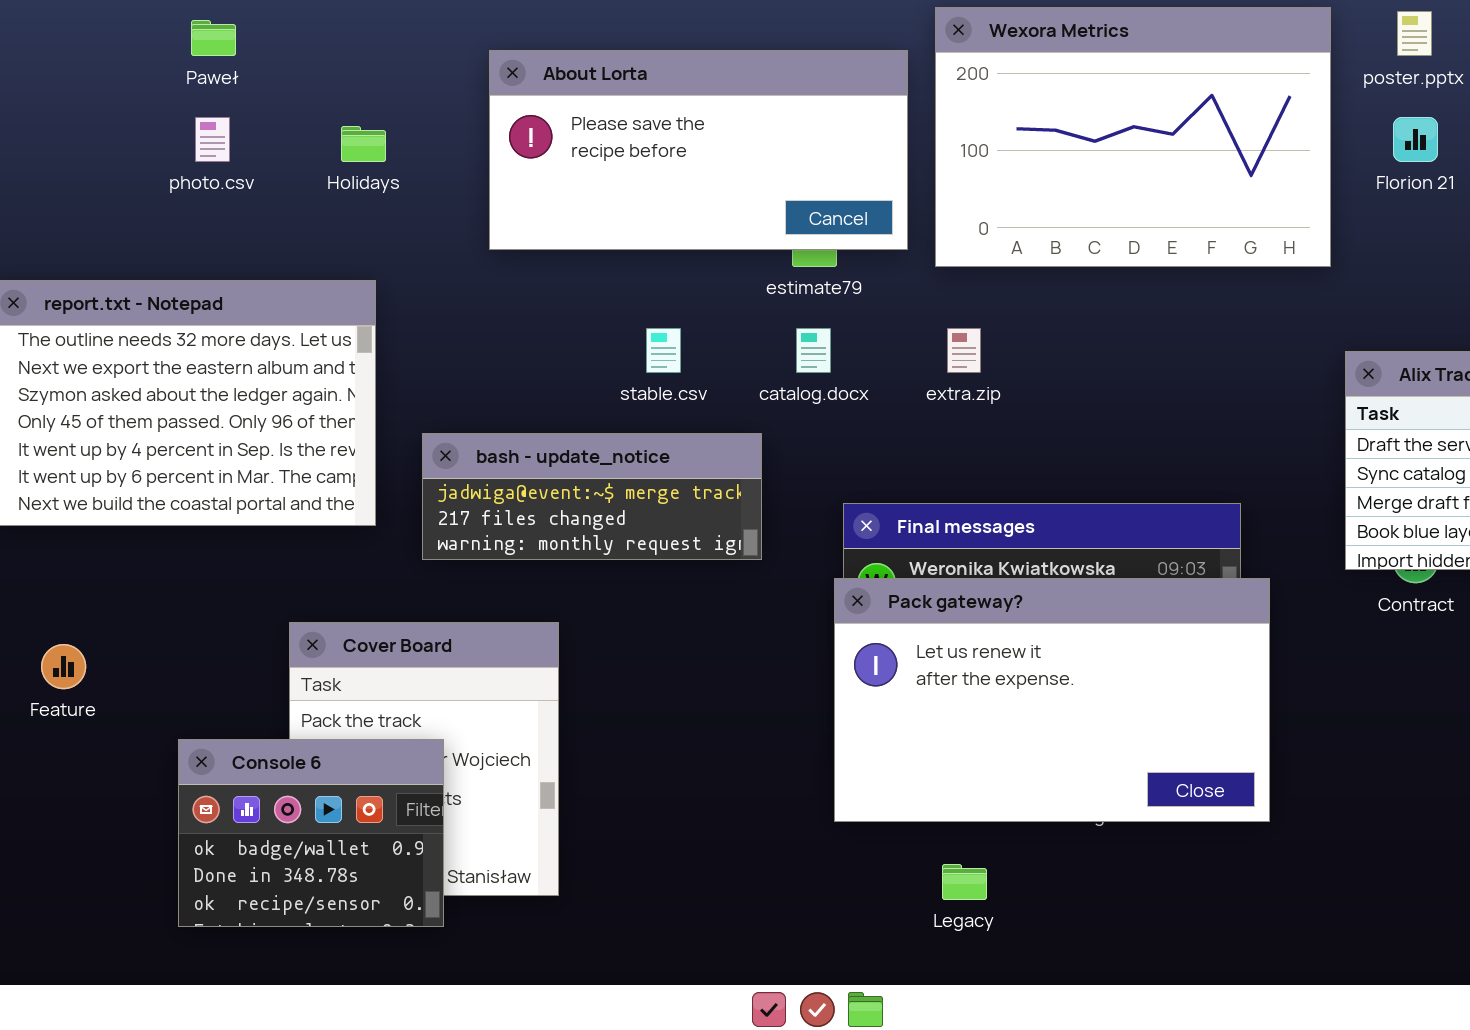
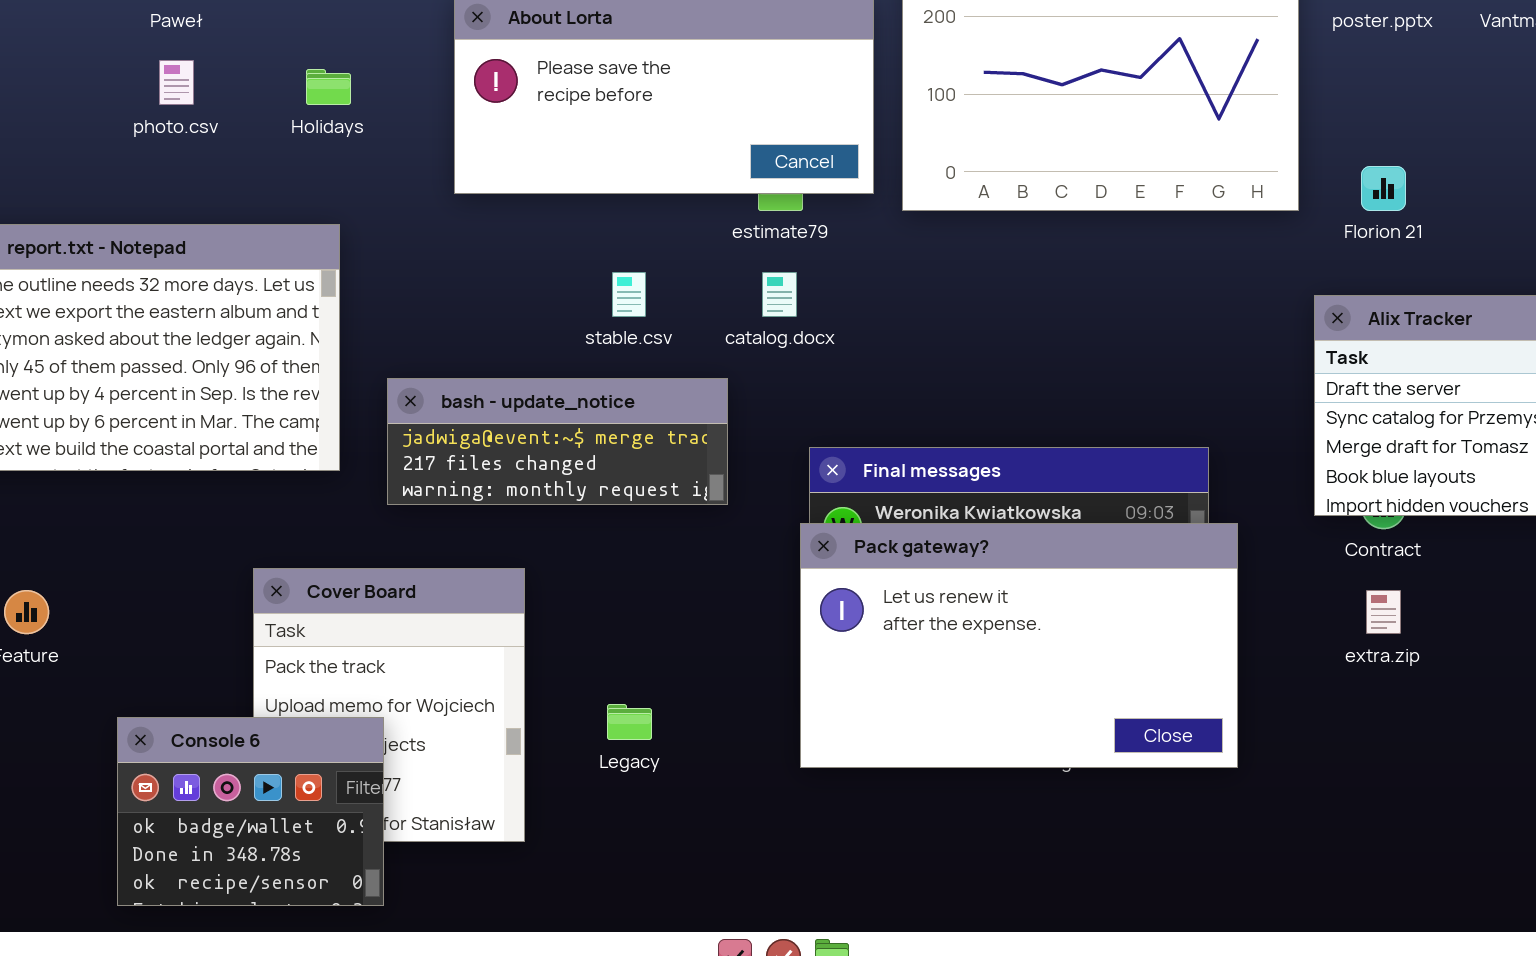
Florion 21: [1393,117,1438,162] -> [1361,166,1406,211], moved
extra.zip: [947,328,981,373] -> [1366,590,1401,634], moved
Console 6: [178,739,444,927] -> [117,717,384,906], moved
Legacy: [942,864,987,900] -> [607,704,652,740], moved

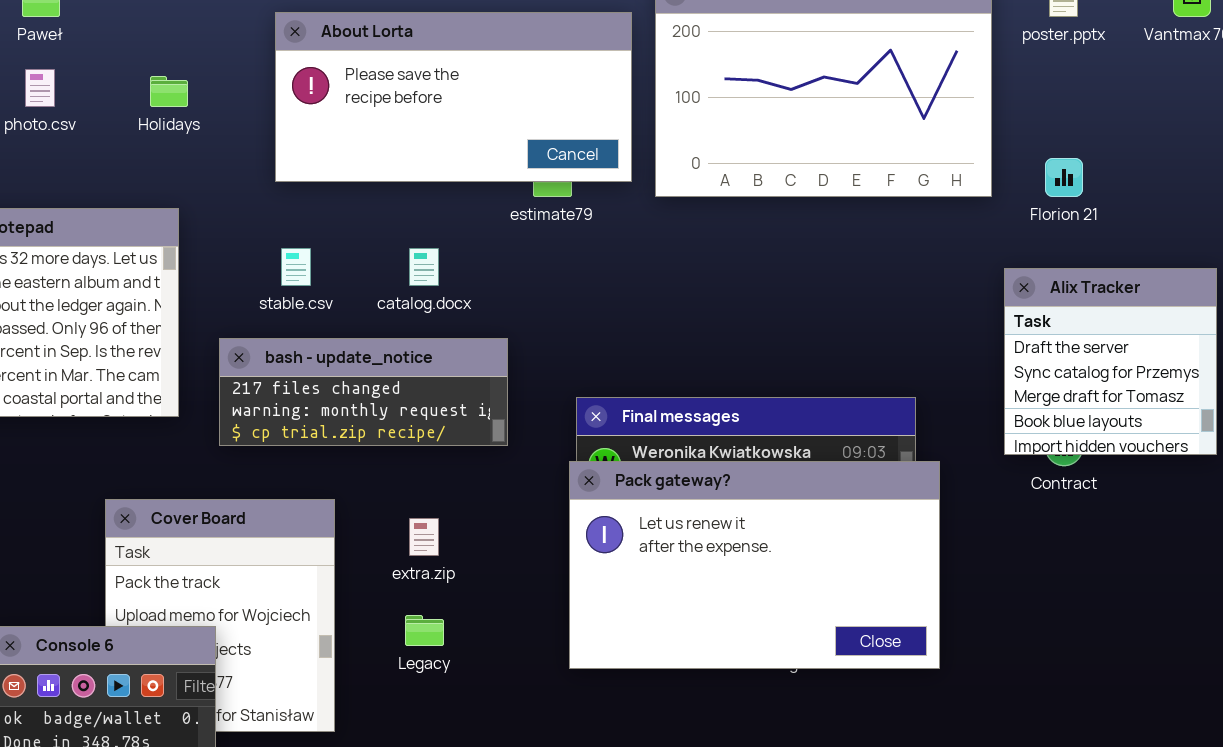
stable.csv: [612,272,646,317] -> [281,248,311,286], moved
catalog.docx: [762,272,797,317] -> [409,248,439,286], moved
bash - update_notice: [387,378,728,505] -> [219,338,508,446], scrolled down 1 row
extra.zip: [1366,590,1401,634] -> [409,518,439,556], moved

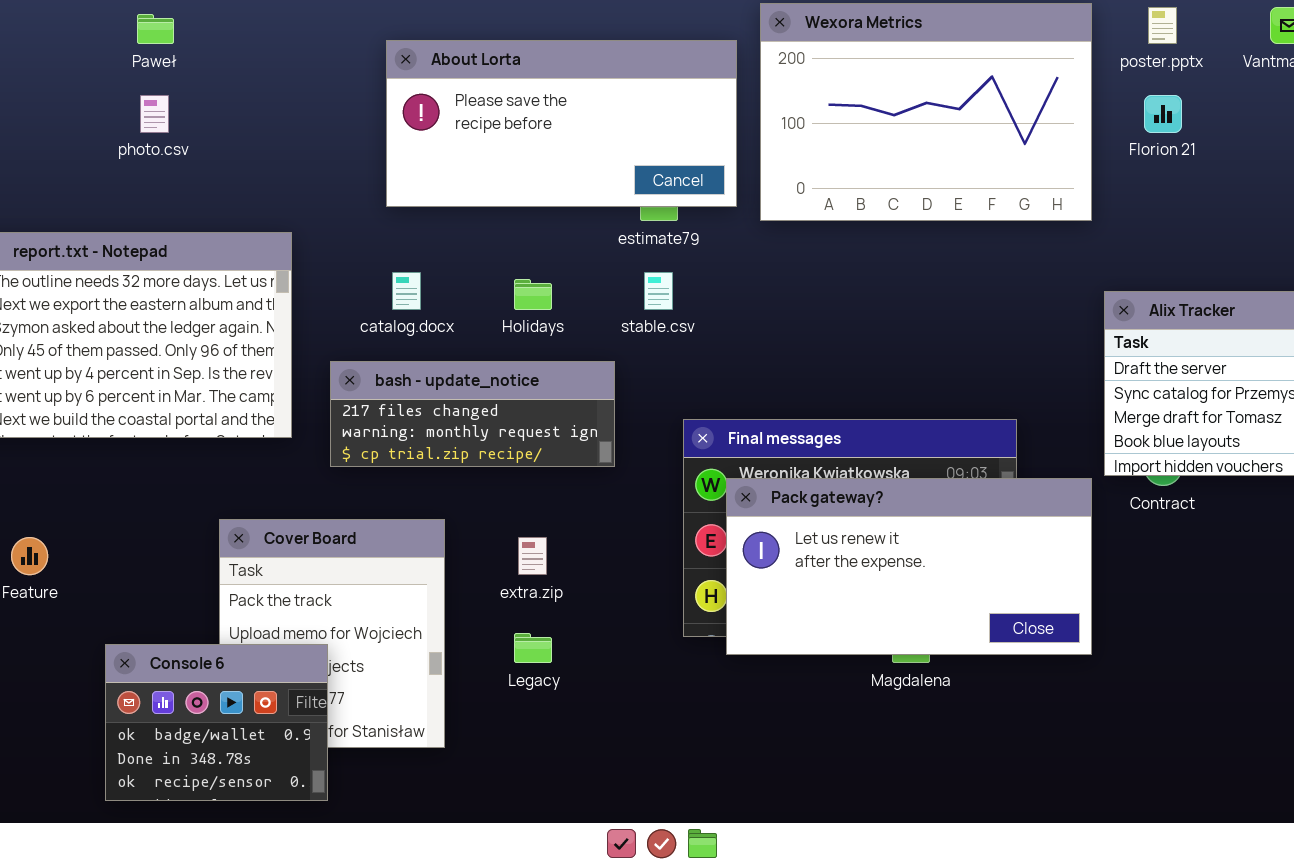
Holidays: [150,76,188,107] -> [514,279,552,310], moved
Florion 21: [1045,158,1083,197] -> [1144,95,1182,133], moved
stable.csv: [281,248,311,286] -> [644,272,673,310], moved
catalog.docx: [409,248,439,286] -> [392,272,421,310], moved
Pack gateway?: [569,461,940,669] -> [726,478,1092,655], moved, resized

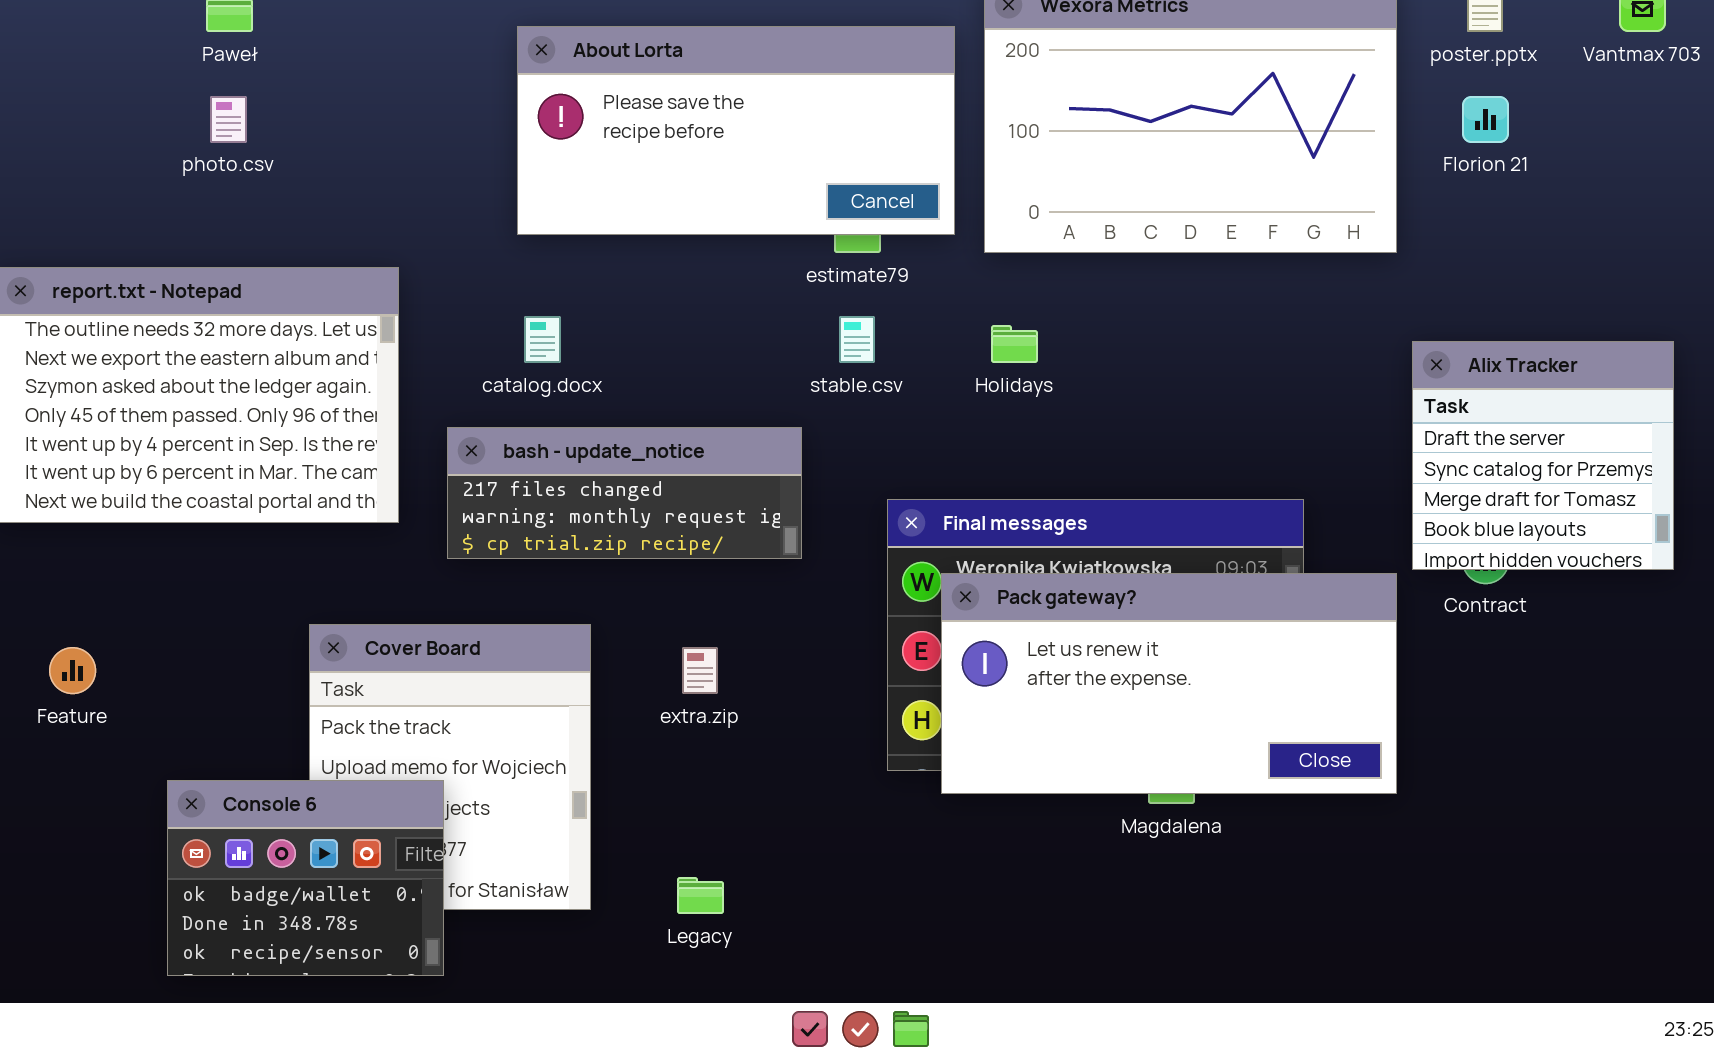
Holidays: [514,279,552,310] -> [991,325,1038,363], moved
Legacy: [514,633,552,663] -> [677,877,724,914], moved

